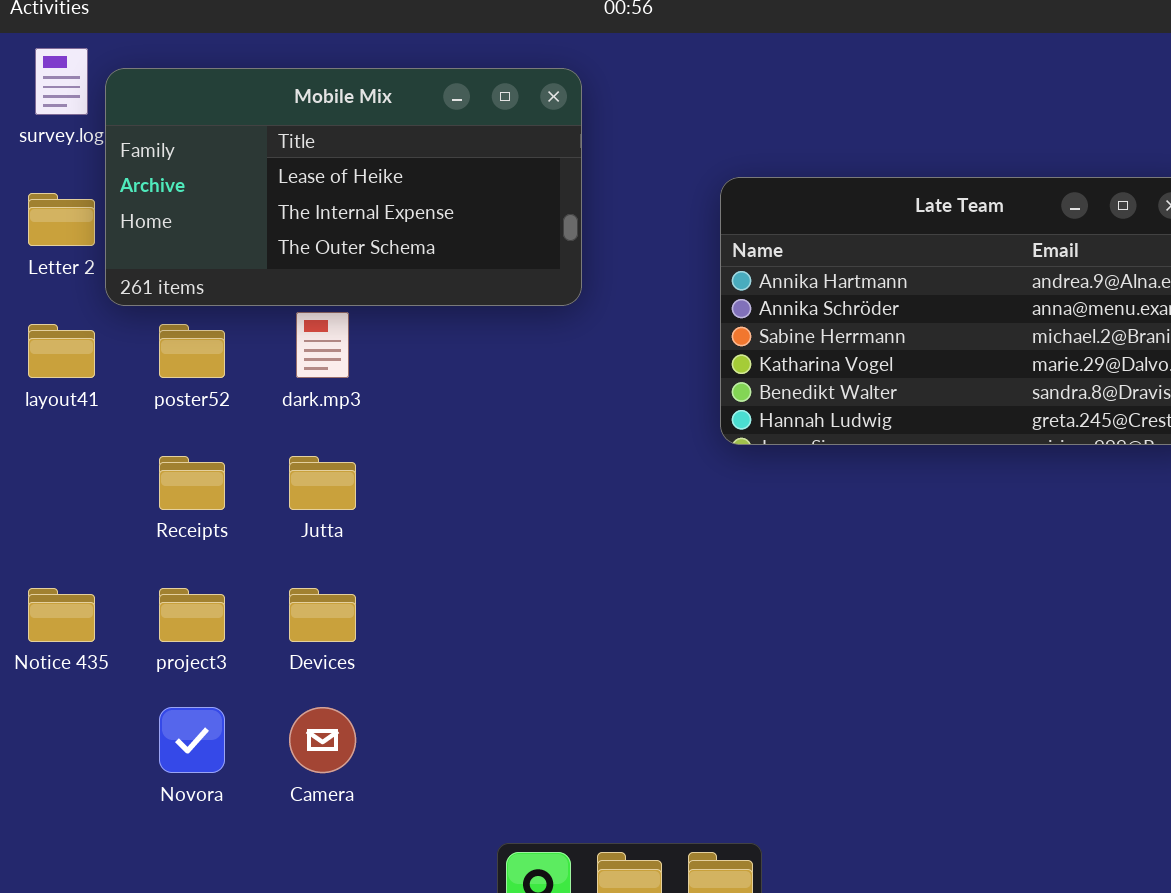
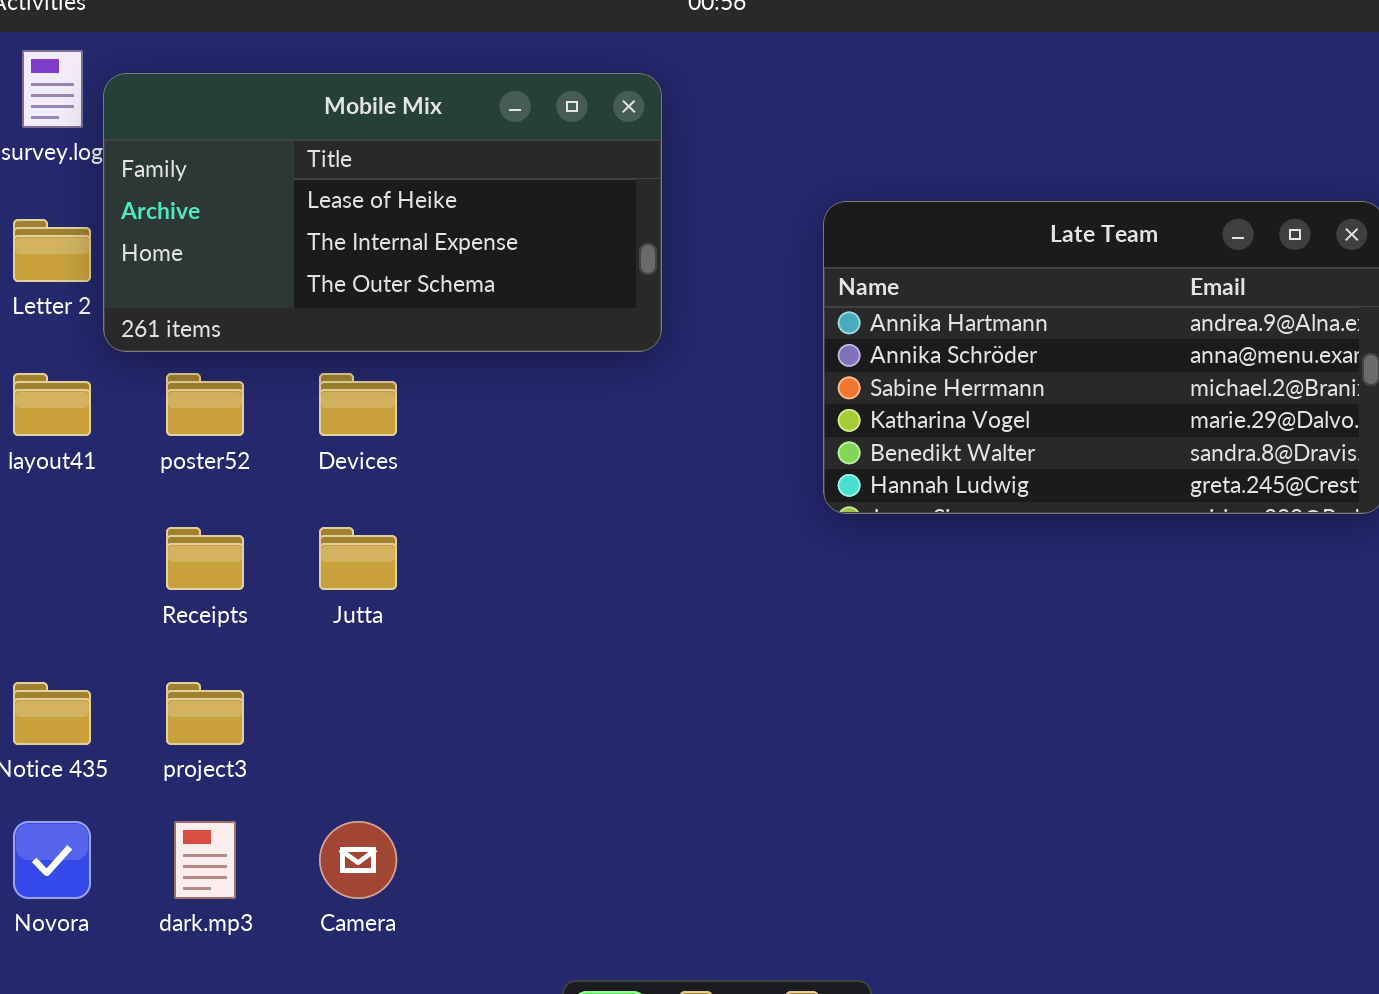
dark.mp3: [296,312,349,378] -> [174,821,236,899], moved
Devices: [289,588,356,642] -> [319,373,397,436], moved
Novora: [159,707,225,773] -> [13,821,91,899], moved

